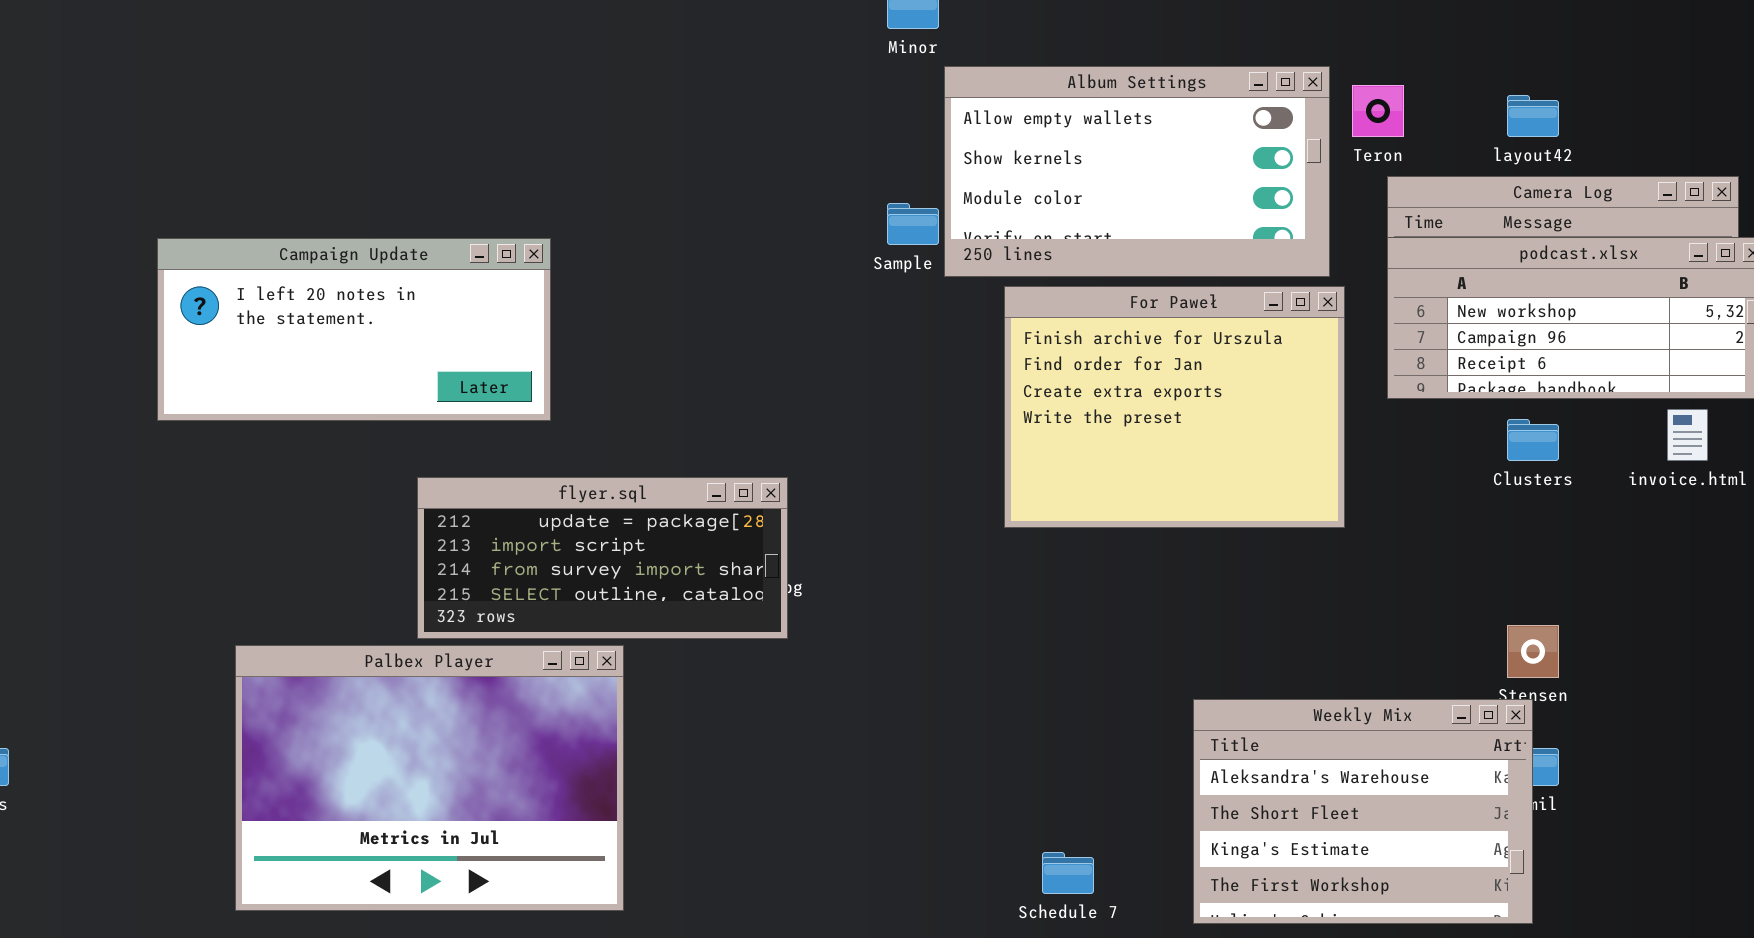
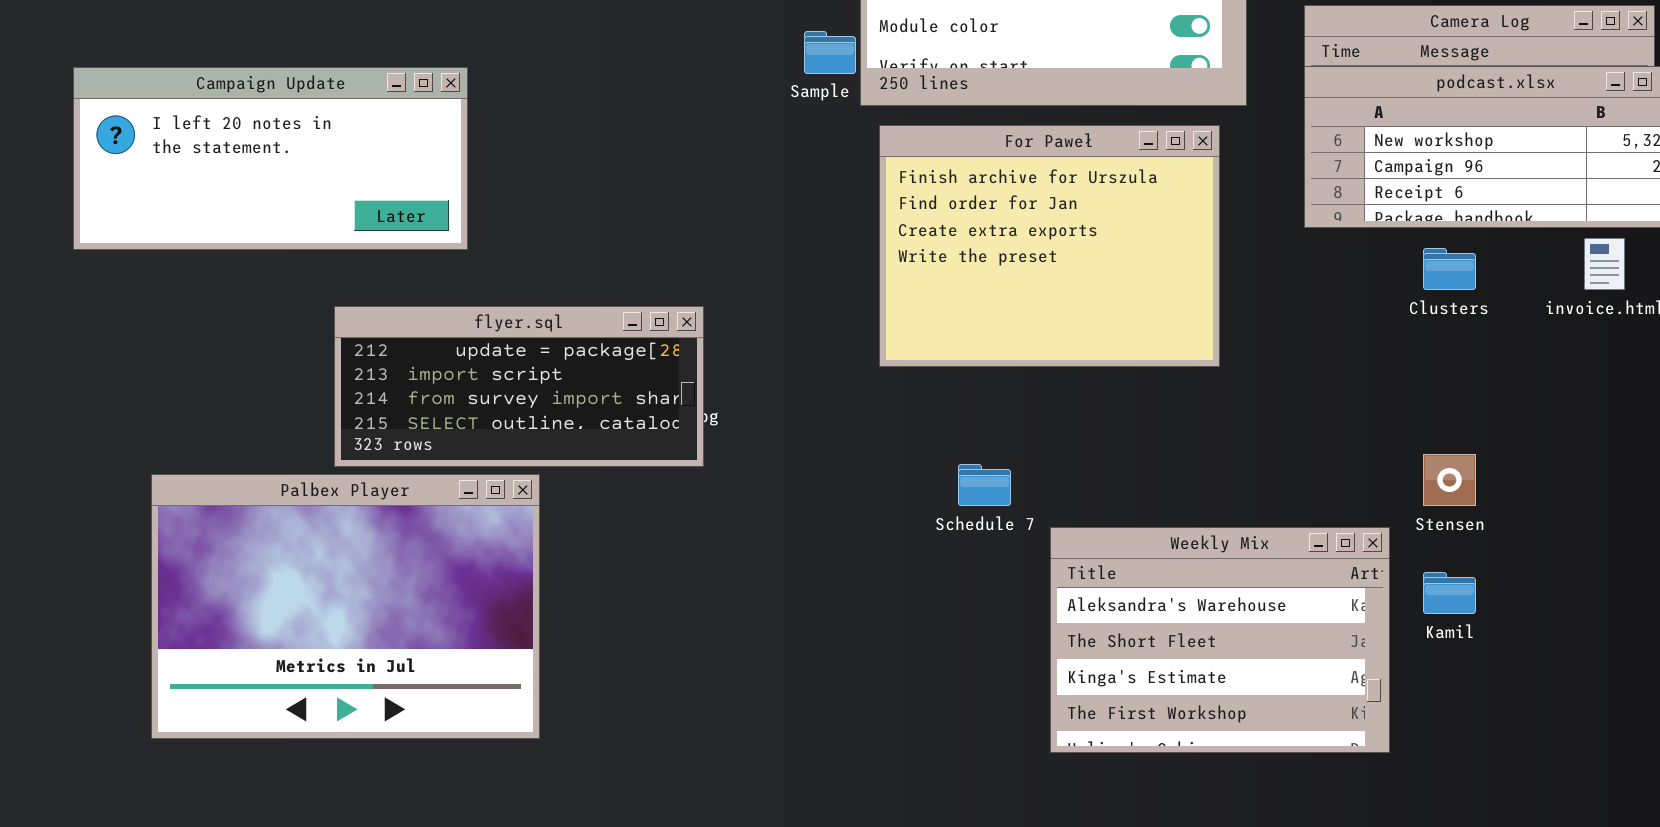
For Paweł: [1004,286,1345,528] -> [879,125,1220,367], moved
Weekly Mix: [1193,699,1533,924] -> [1050,527,1390,753], moved
Schedule 7: [1042,852,1094,894] -> [958,464,1011,506], moved

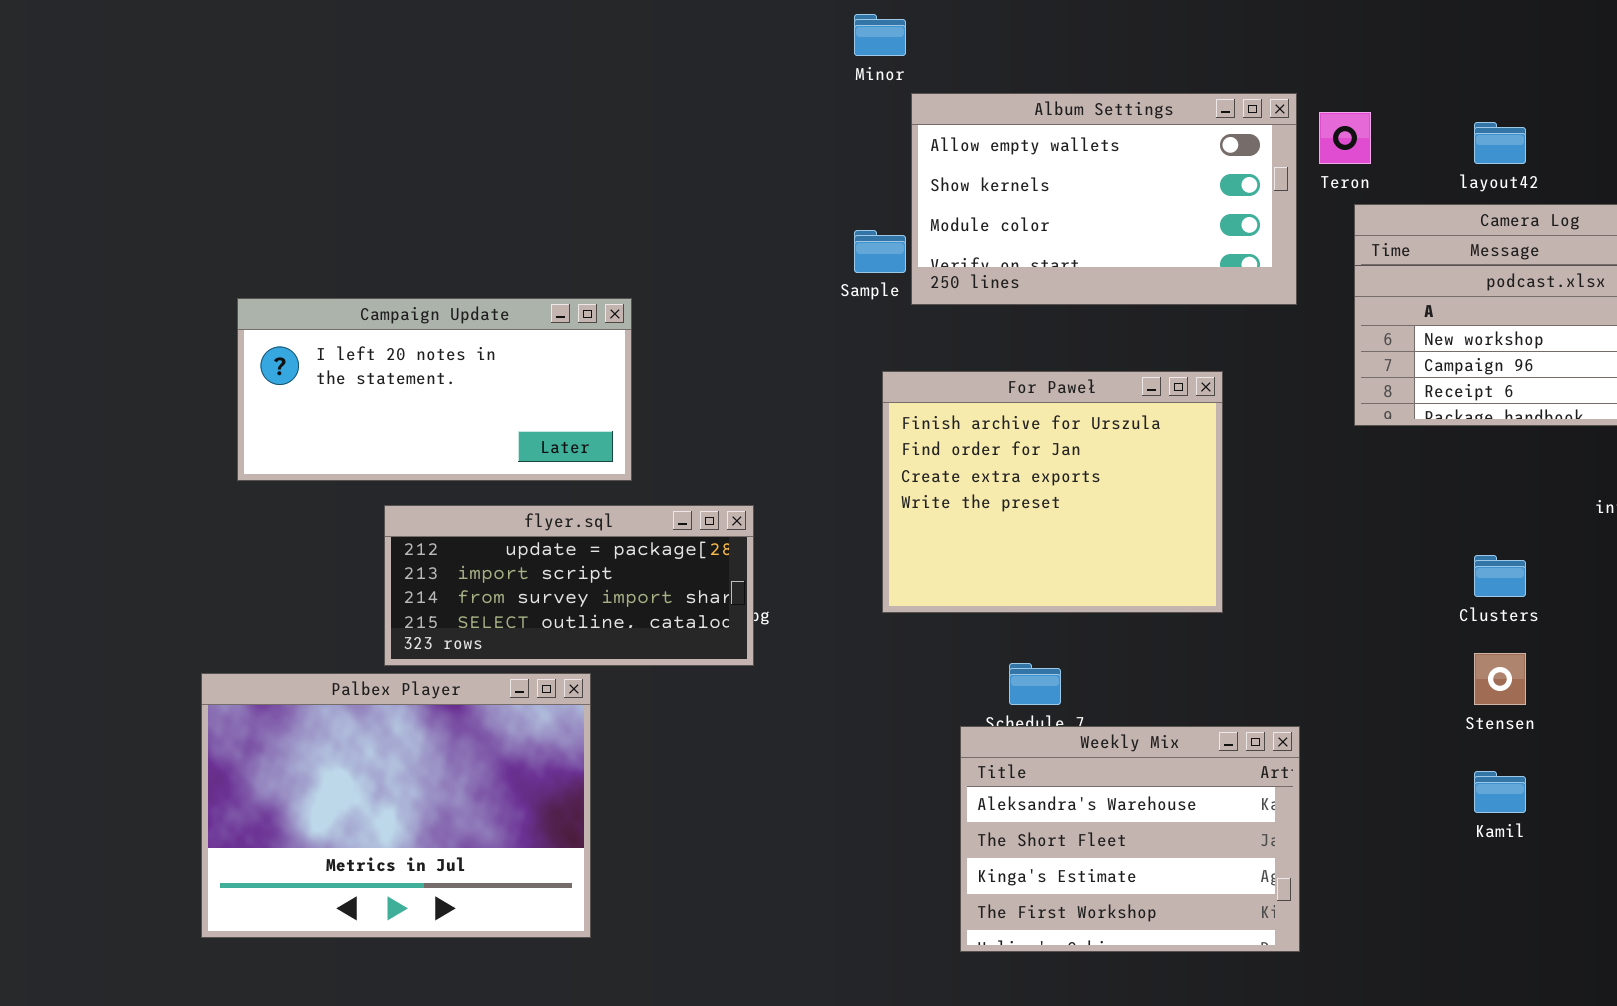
Campaign Update: [73,67,468,250] -> [237,298,632,481], moved
For Paweł: [879,125,1220,367] -> [882,371,1223,613], moved
Clusters: [1423,248,1476,290] -> [1474,555,1526,597], moved
Weekly Mix: [1050,527,1390,753] -> [960,726,1300,952], moved

